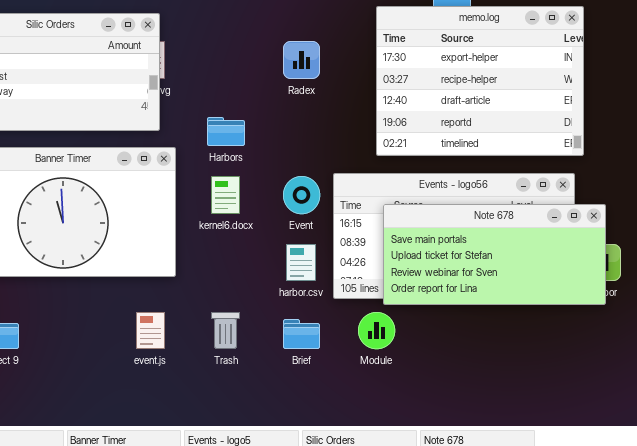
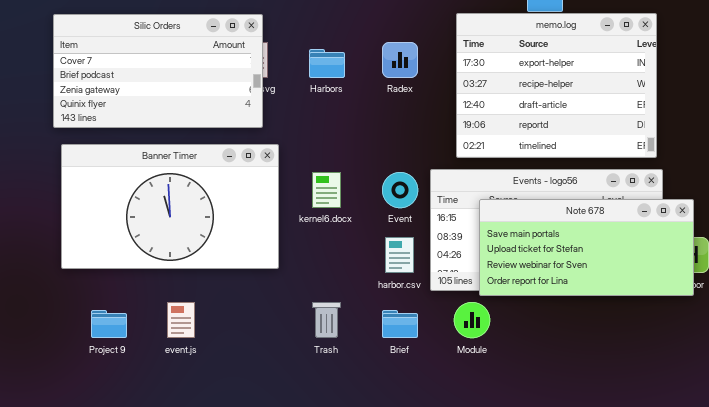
memo.log: [376,6,584,156] -> [456,13,657,158], moved
Harbors: [207,117,245,146] -> [309,49,345,78], moved
event.js: [136,312,165,349] -> [167,302,195,338], moved

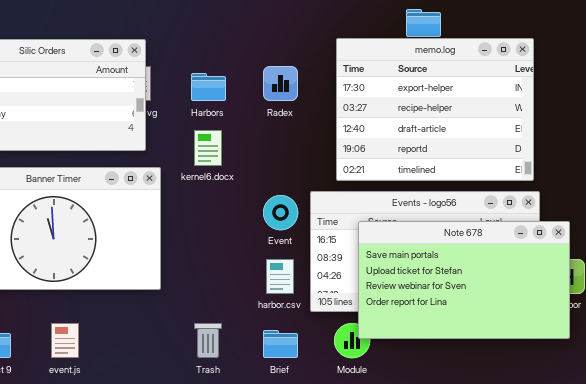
kernel6.docx: [312,172,341,208] -> [194,130,222,166], moved
Note 678: [479,199,694,296] -> [358,221,570,339], resized

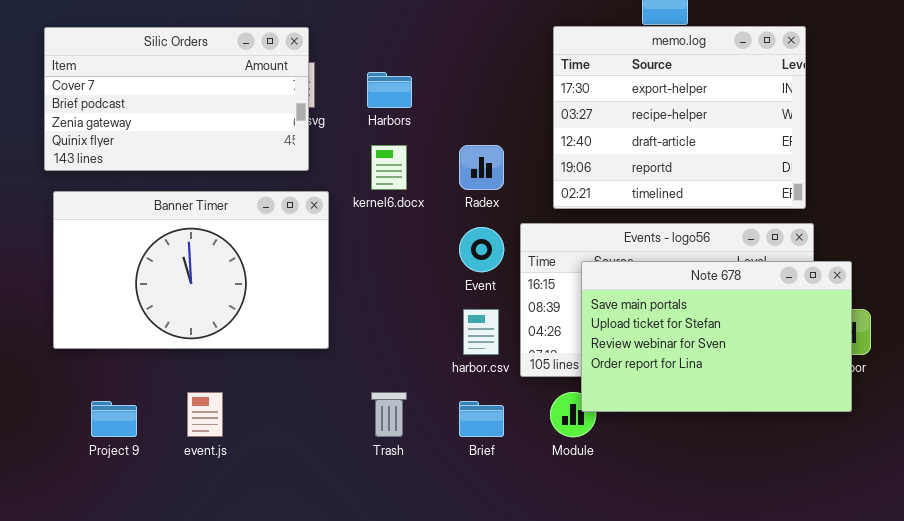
Radex: [263,66,298,101] -> [459,145,504,190], moved

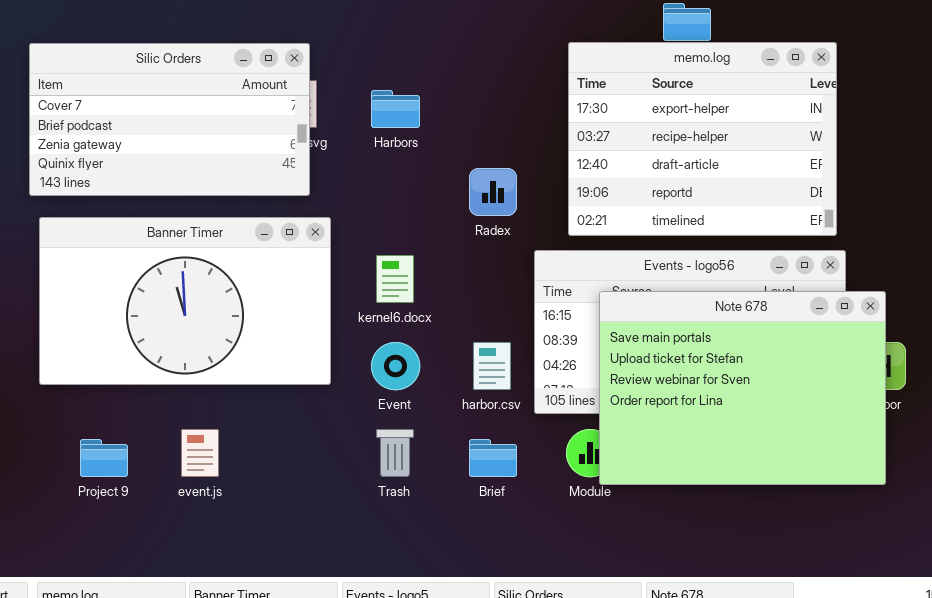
kernel6.docx: [371,145,407,190] -> [376,255,414,303], moved
Event: [459,227,504,272] -> [371,342,420,390], moved
Note 678: [581,261,852,412] -> [599,291,886,485], resized

